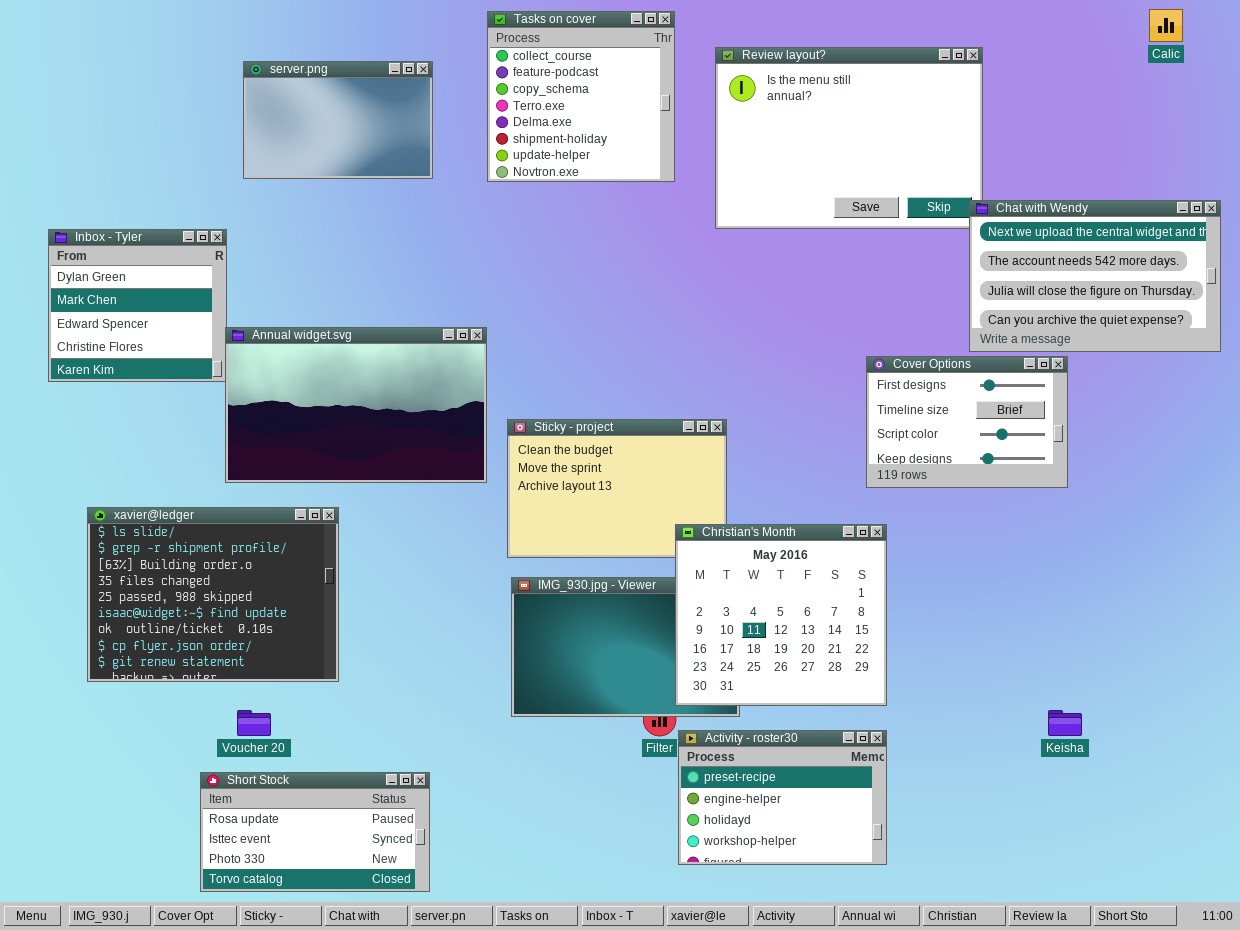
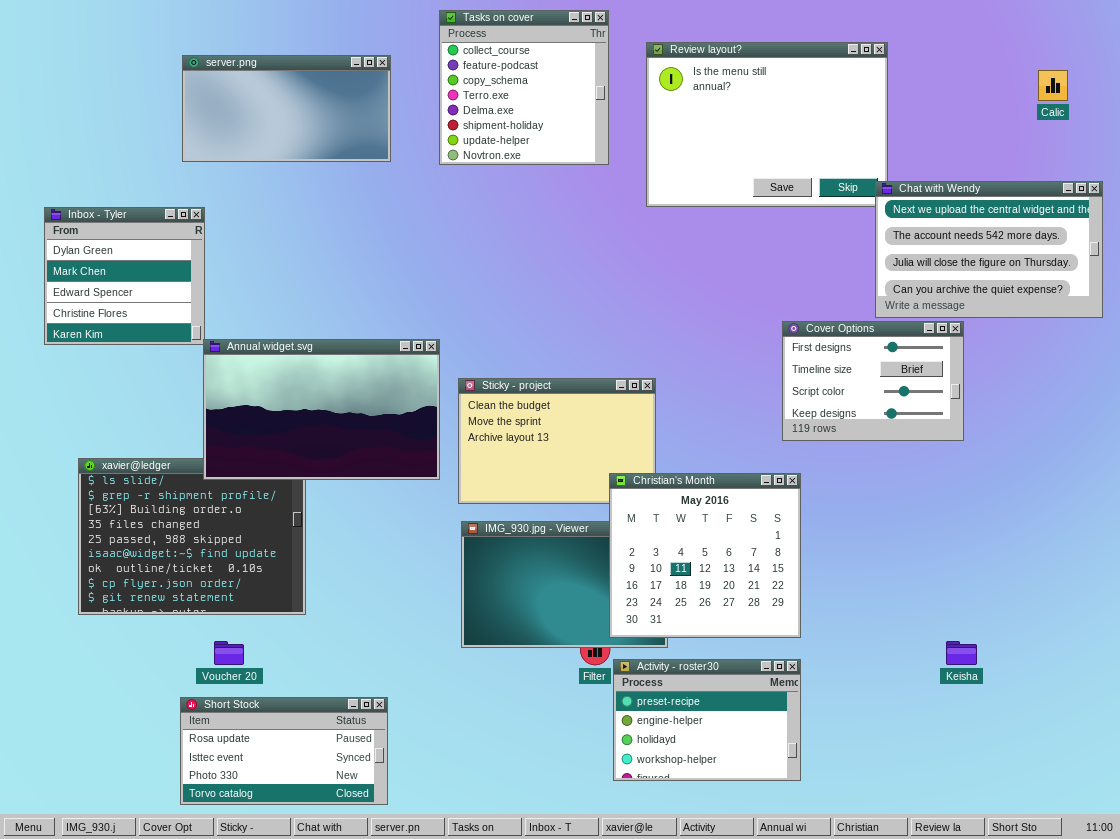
Calic: [1149,9,1183,42] -> [1038,70,1068,101], moved
server.png: [243,61,433,179] -> [182,55,391,162], resized
Annual widget.svg: [225,327,487,483] -> [203,339,440,480], moved

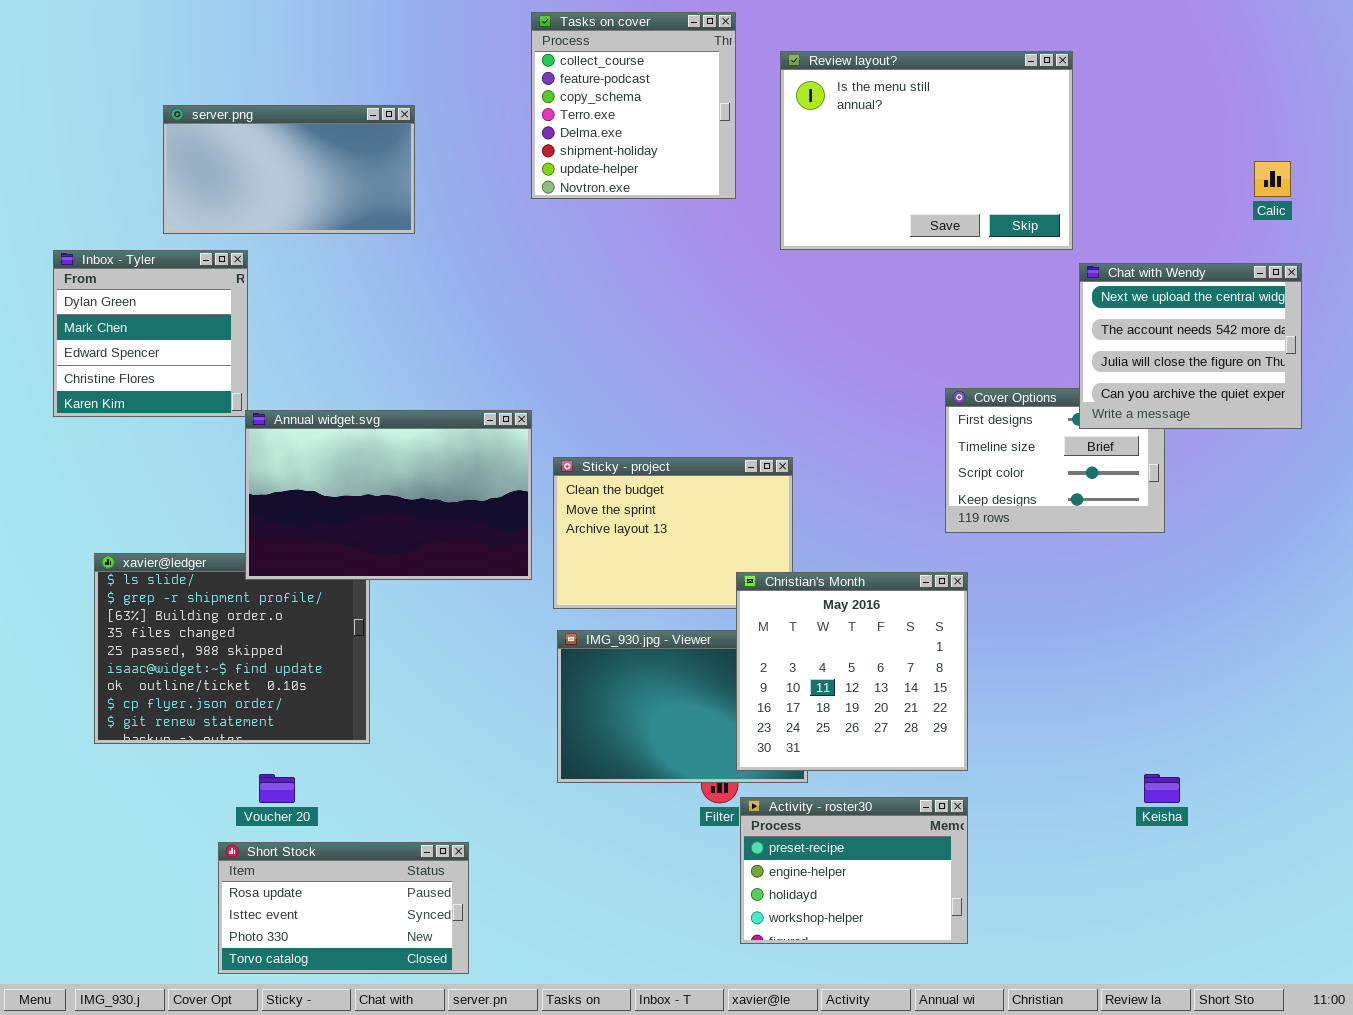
server.png: [182,55,391,162] -> [163,105,415,234], moved
Calic: [1038,70,1068,101] -> [1254,161,1291,197], moved
Chat with Wendy: [875,181,1103,318] -> [1079,263,1302,429], moved, resized

